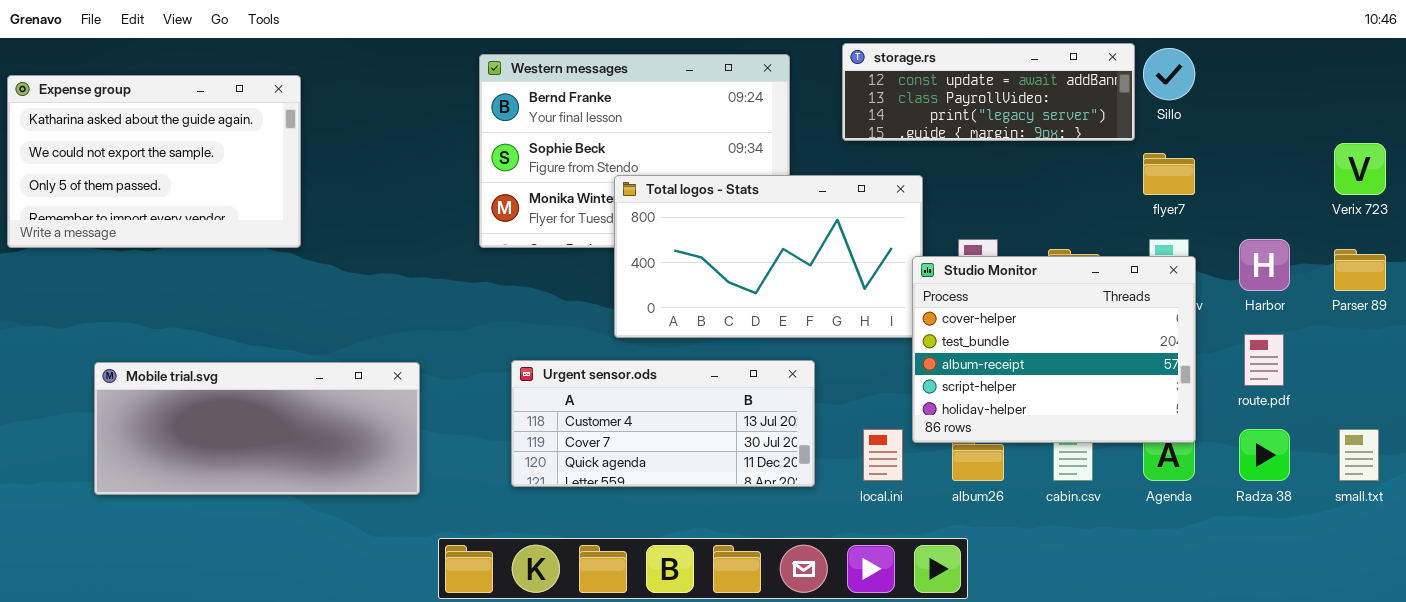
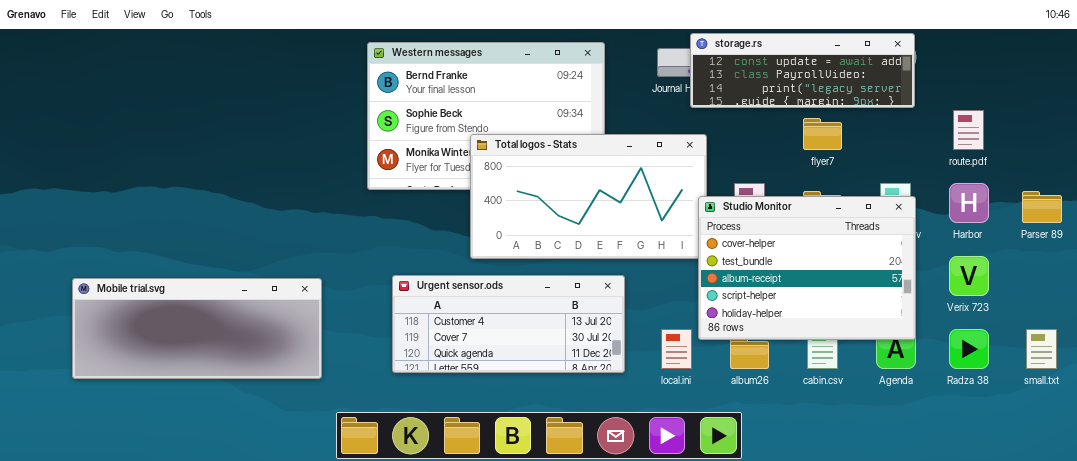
storage.rs: [842,43,1135,141] -> [690,33,915,108], moved
Expense group: [7,75,301,248] -> none, closed
Verix 723: [1334,143,1386,195] -> [949,256,989,296], moved
flyer7: [1143,153,1195,195] -> [803,118,842,150], moved
route.pdf: [1244,334,1284,386] -> [953,110,984,150], moved

